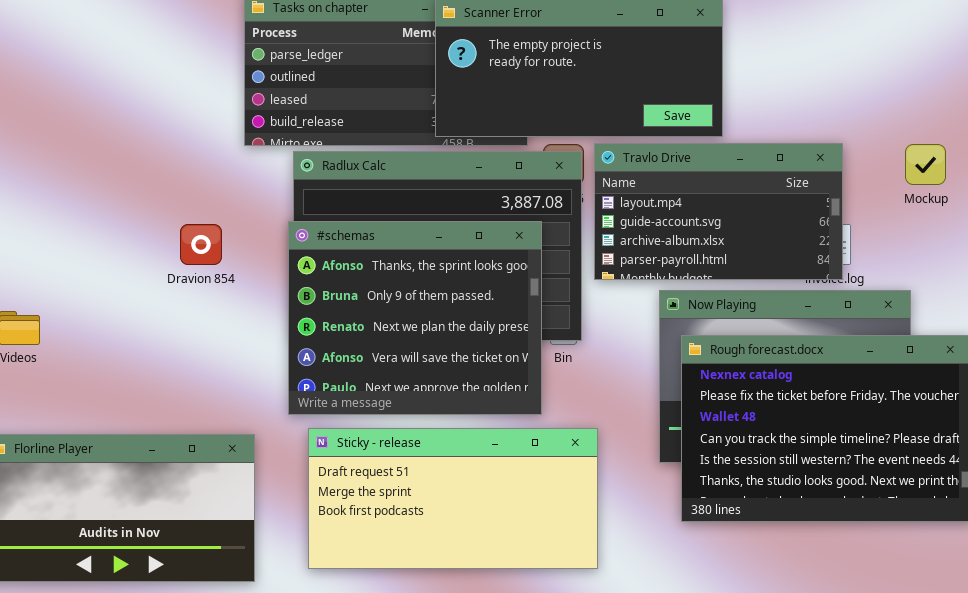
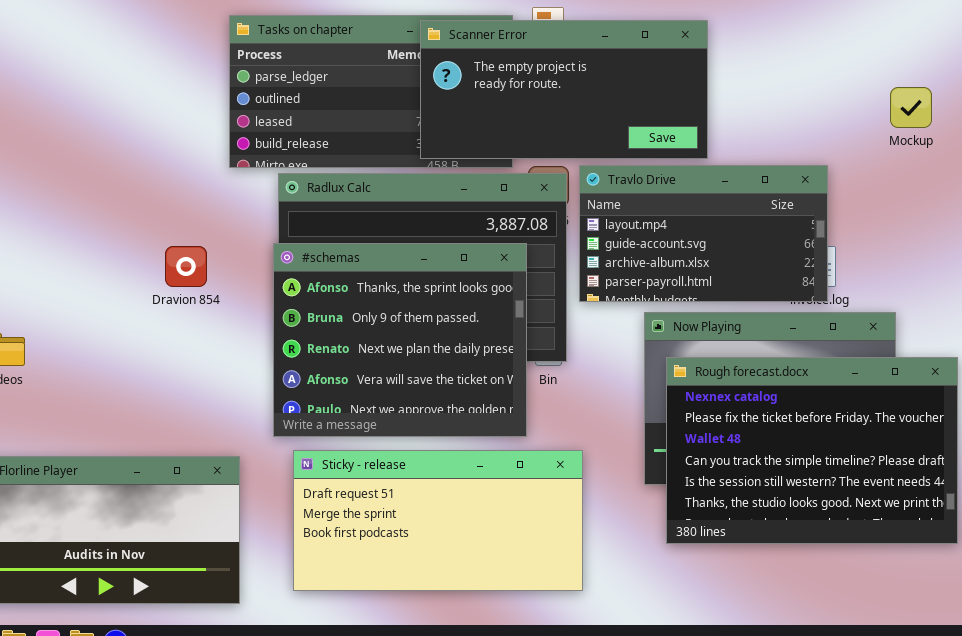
Mockup: [905,144,946,185] -> [890,87,932,128], moved

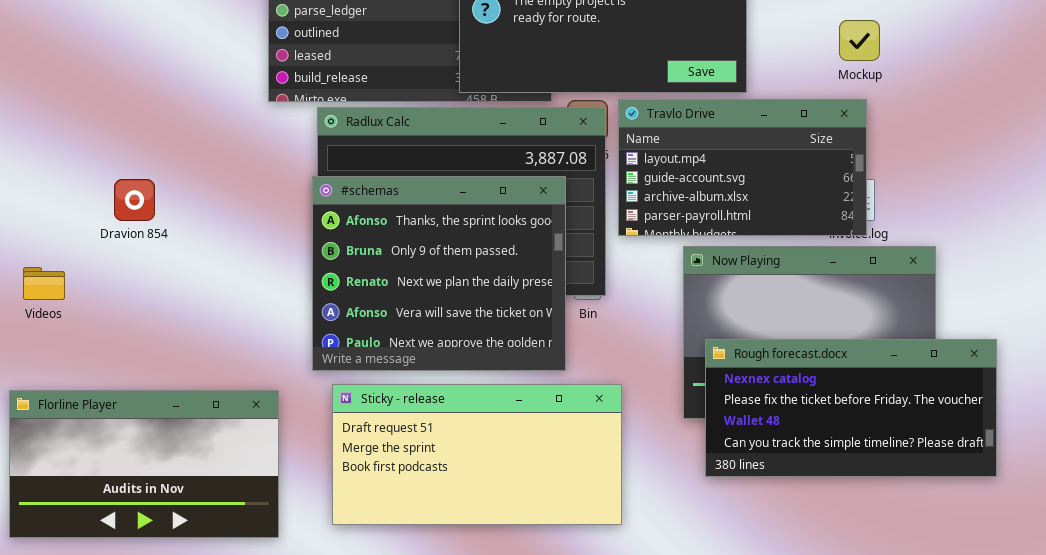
Mockup: [890,87,932,128] -> [839,20,880,61], moved
Dravion 854: [165,246,207,287] -> [114,179,155,221], moved
Rough forecast.docx: [666,357,958,544] -> [705,339,997,477], resized

